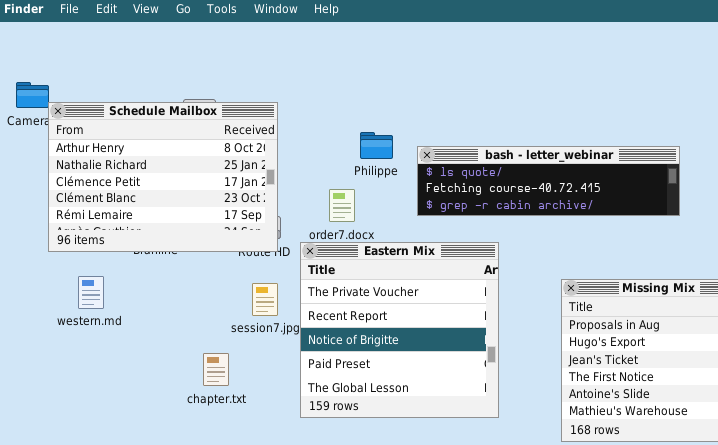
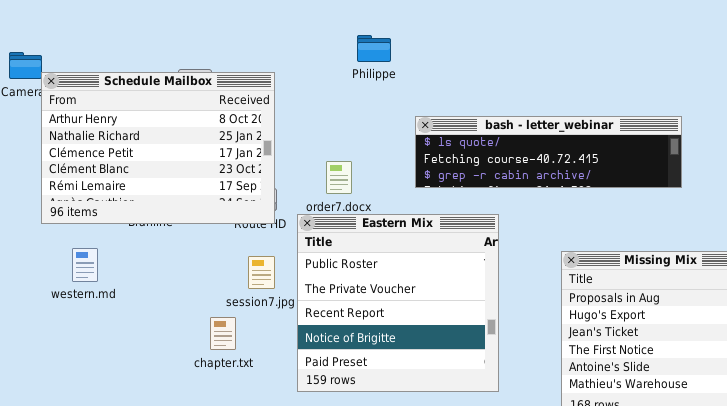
Philippe: [360,132,393,159] -> [357,35,391,62], moved
Eastern Mix: [300,242,499,418] -> [297,214,499,392], scrolled up 1 row
chapter.txt: [203,353,229,386] -> [210,317,236,350], moved

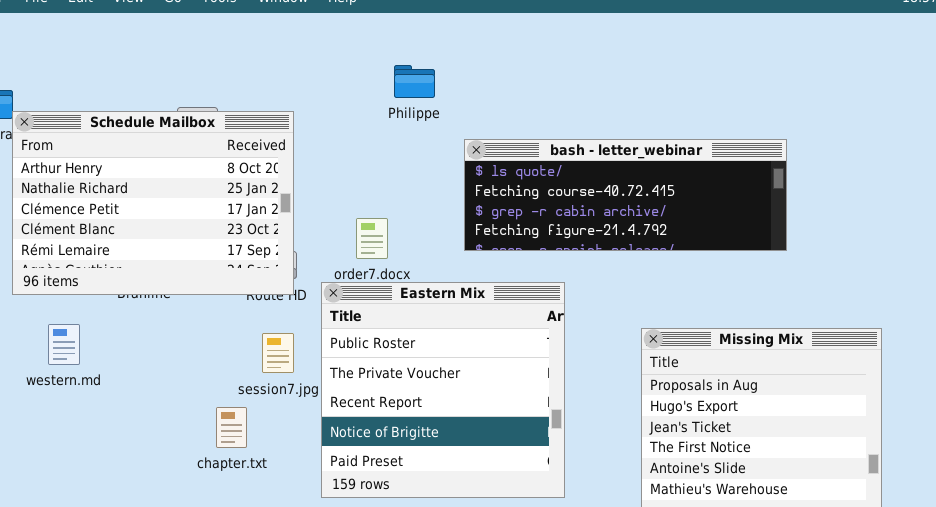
bash - letter_webinar: [415,116,682,188] -> [464,139,787,251], resized

